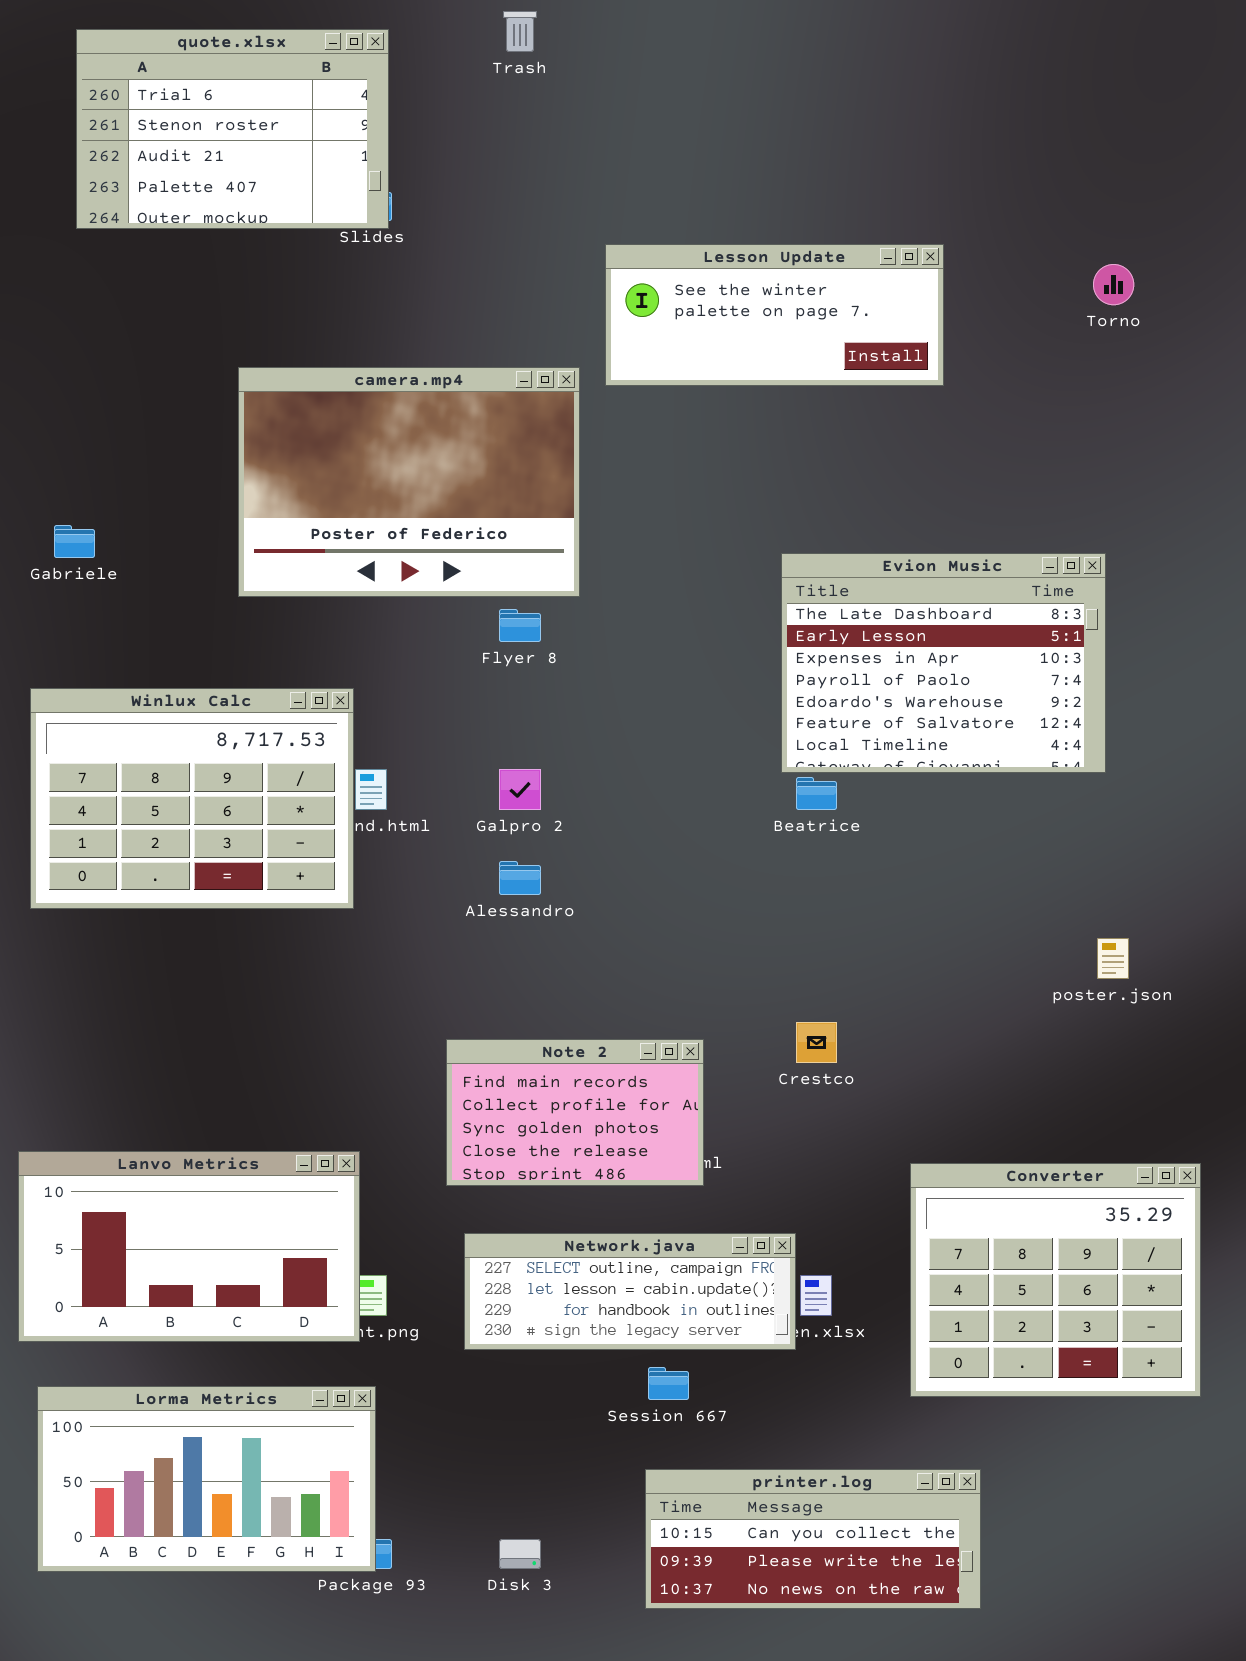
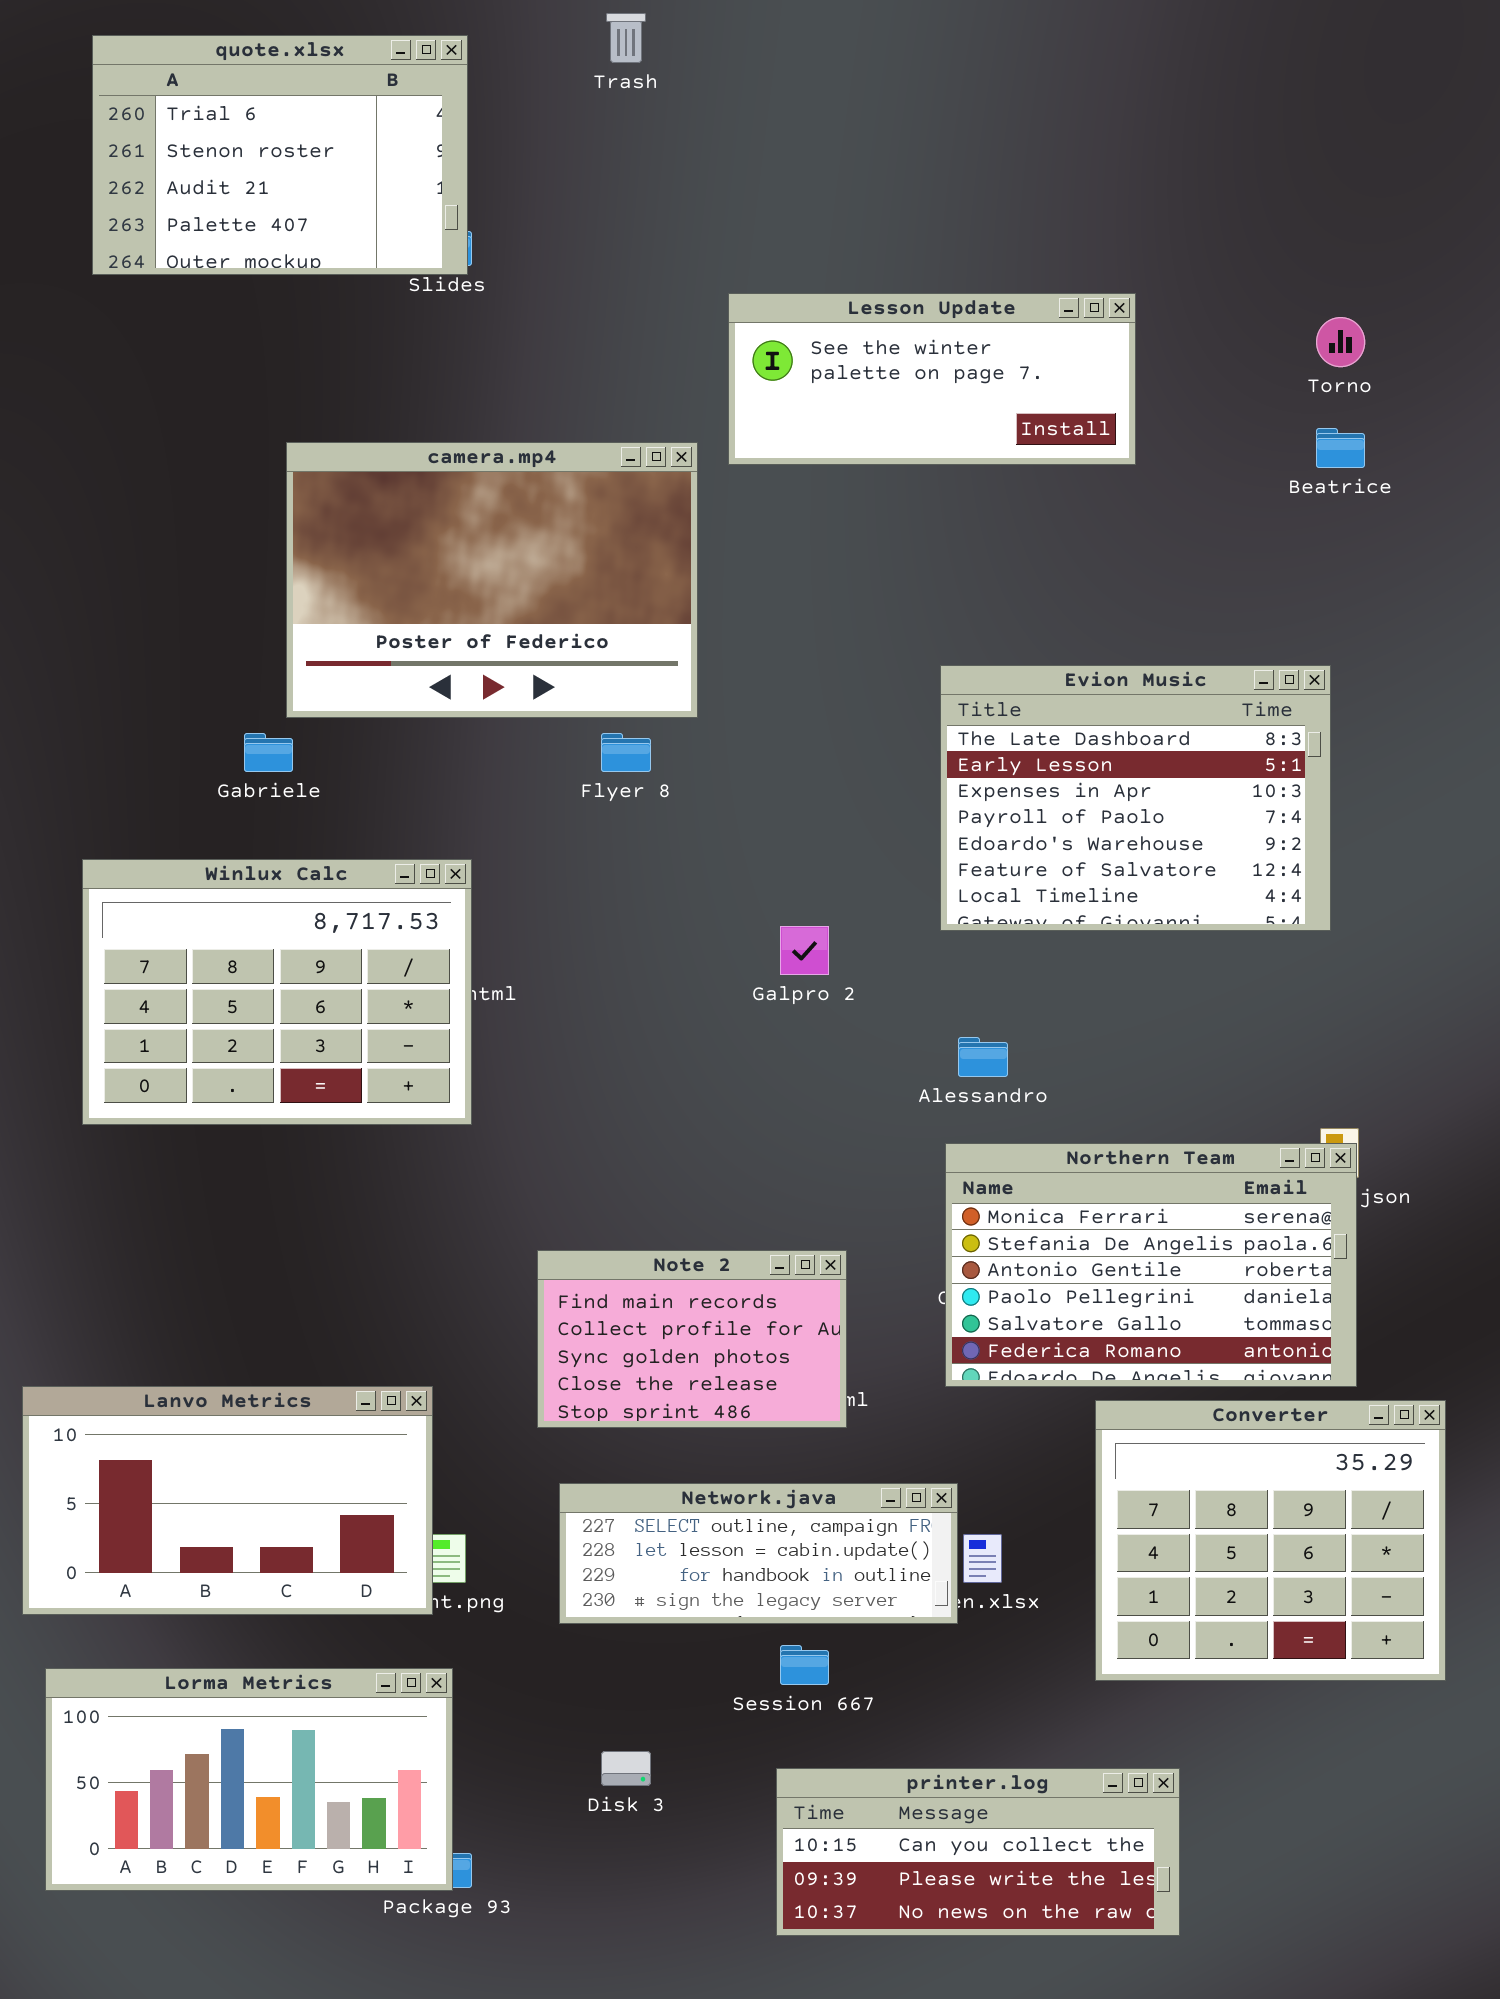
Gabriele: [54,525,95,558] -> [244,733,293,772], moved
Winlux Calc: [30,688,354,909] -> [82,859,472,1125], moved
Galpro 2: [499,769,541,810] -> [780,926,829,975], moved
Beatrice: [796,777,837,810] -> [1316,428,1365,468], moved
Alessandro: [499,861,541,895] -> [958,1037,1008,1077], moved
Northern Team: none -> [945,1143,1357,1387], opened
Disk 3: [499,1539,541,1569] -> [601,1751,651,1786], moved

